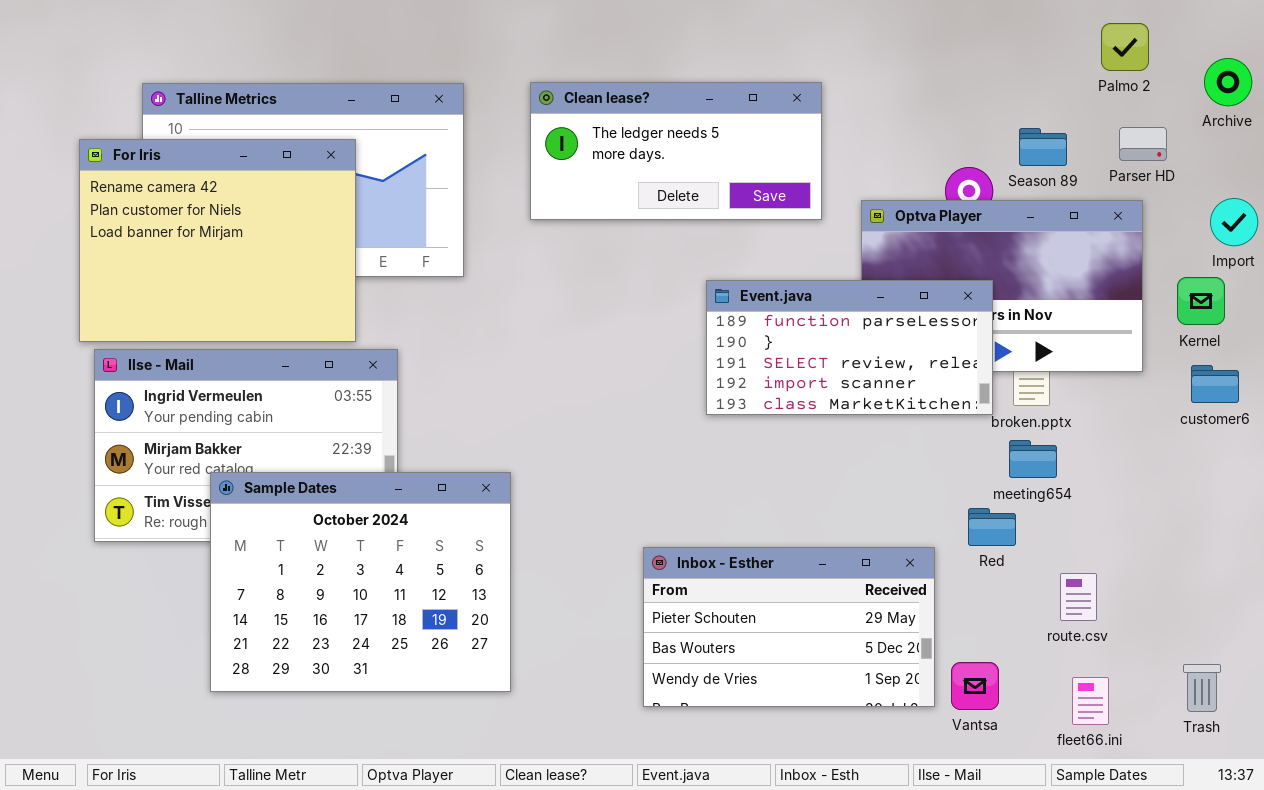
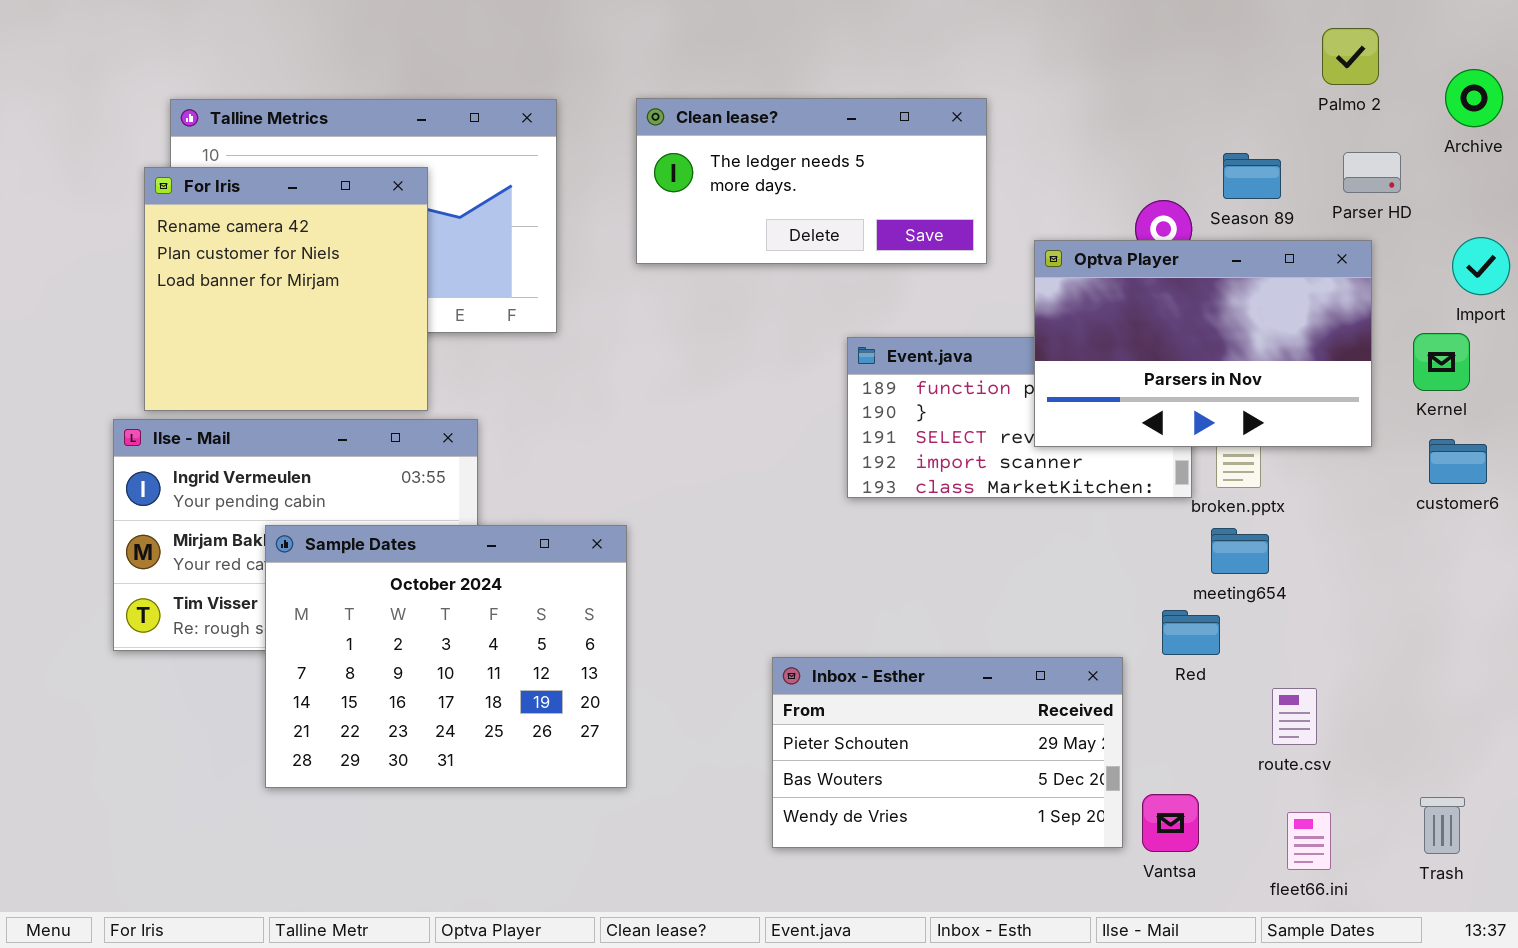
For Iris: [79,139,356,342] -> [144,167,428,411], resized
Optva Player: [861,200,1143,372] -> [1034,240,1372,447], raised
Sample Dates: [210,472,511,692] -> [265,525,627,788], moved

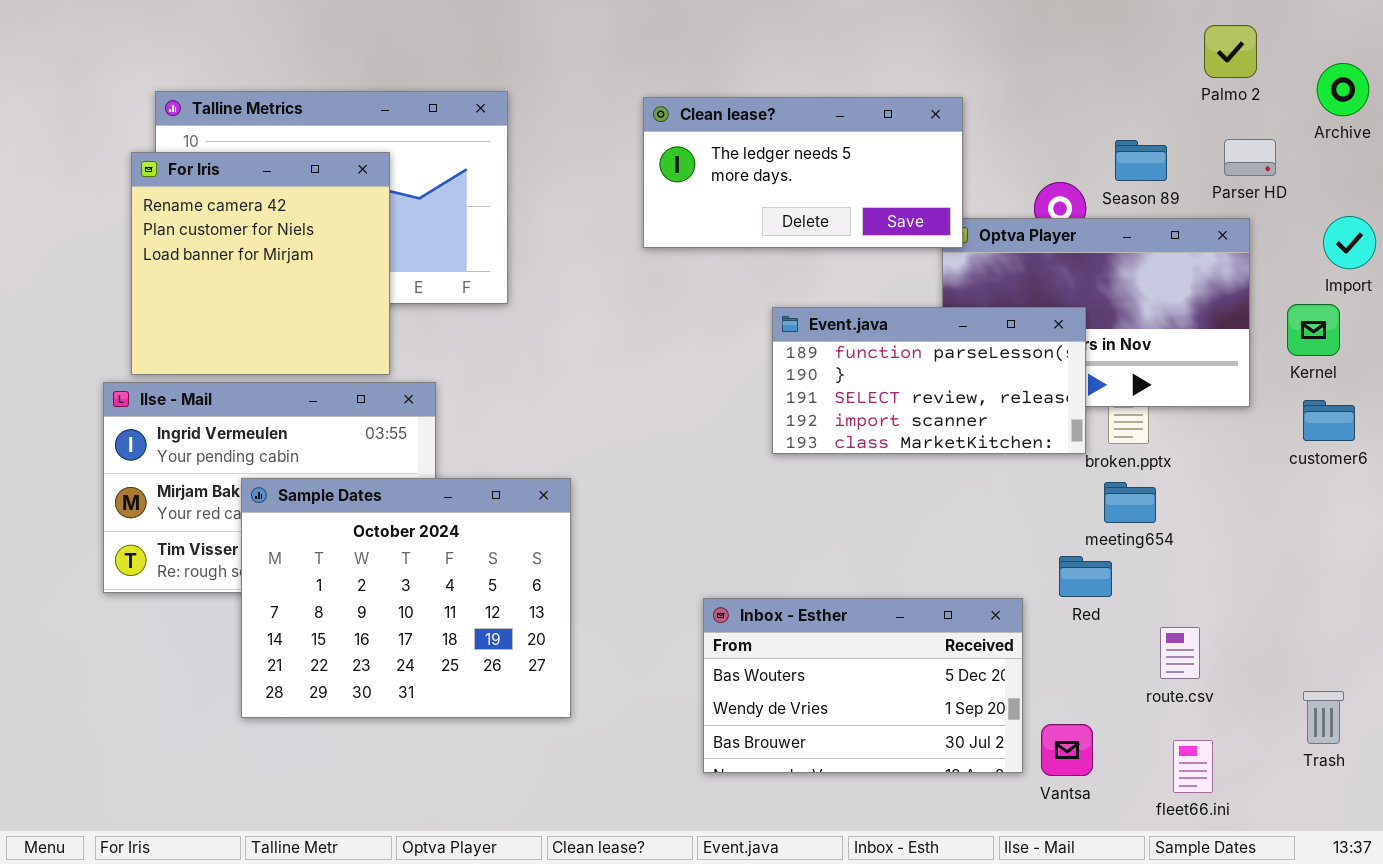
Clean lease?: [636,98,987,264] -> [643,97,963,248], moved
Event.java: [847,337,1192,498] -> [772,307,1086,454], raised
Inbox - Esther: [772,657,1123,848] -> [703,598,1023,773], scrolled down 1 row
Trash: [1420,797,1465,854] -> [1303,691,1344,744], moved

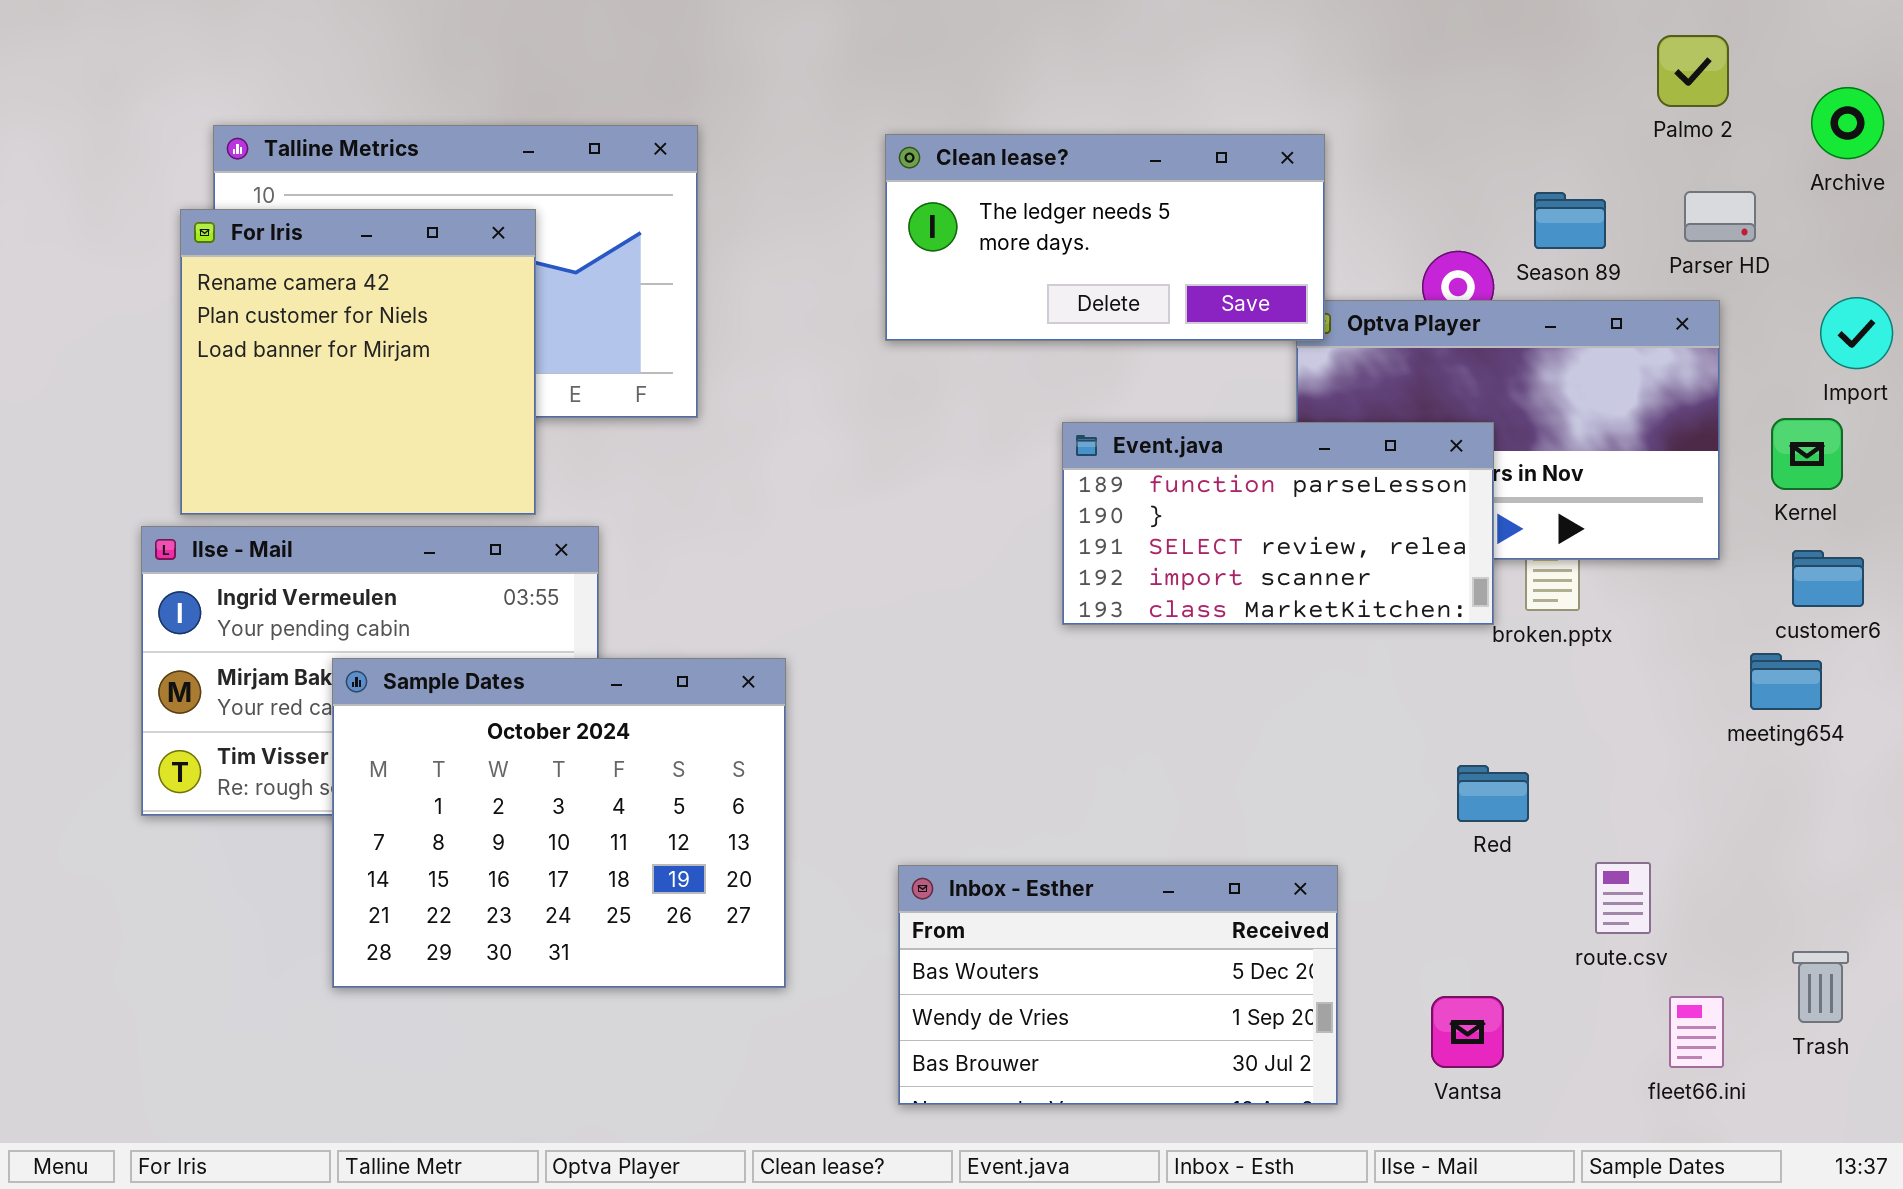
meeting654: [1104,482,1156,523] -> [1750,653,1822,710], moved
Inbox - Esther: [703,598,1023,773] -> [898,865,1338,1105], moved
fleet66.ini: [1173,740,1213,793] -> [1669,996,1724,1068], moved

